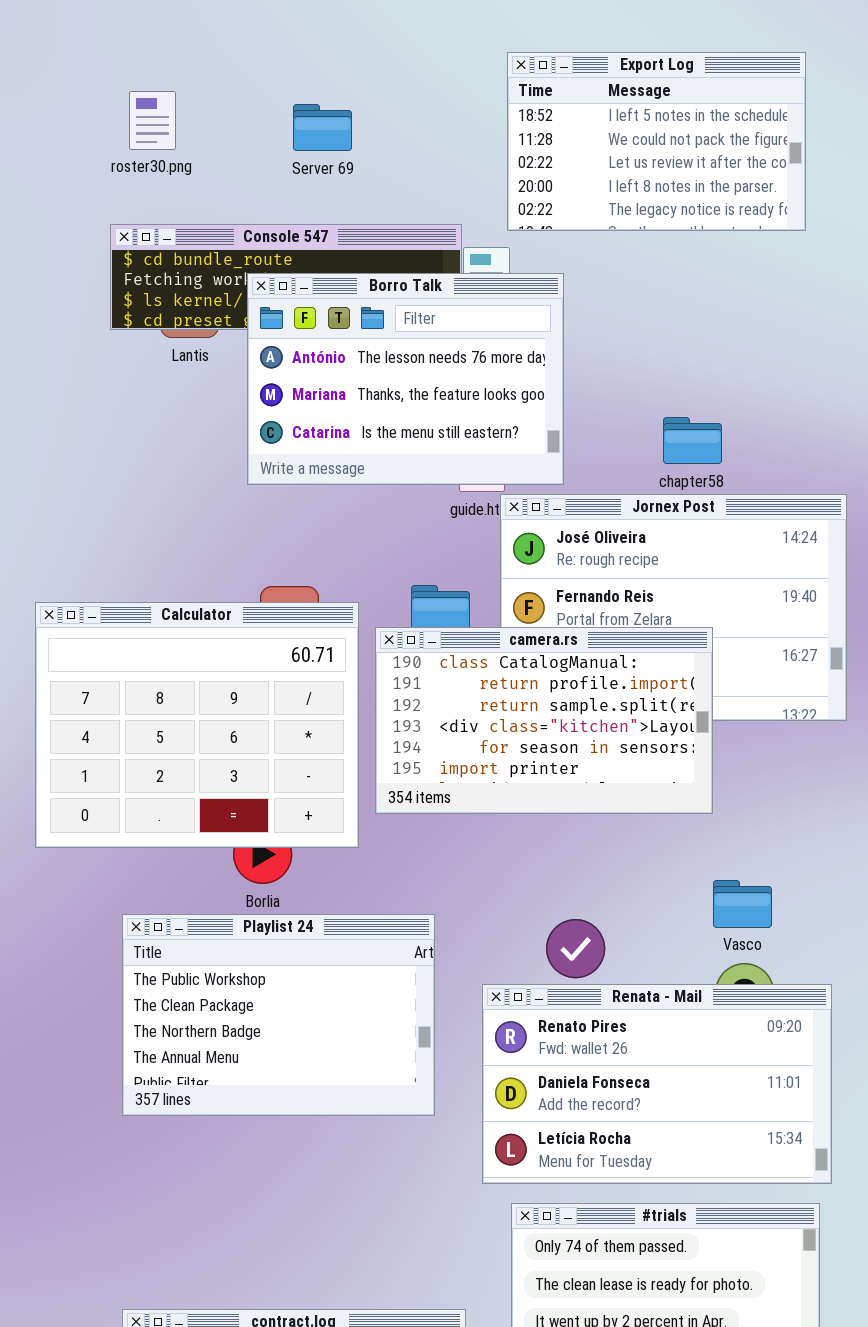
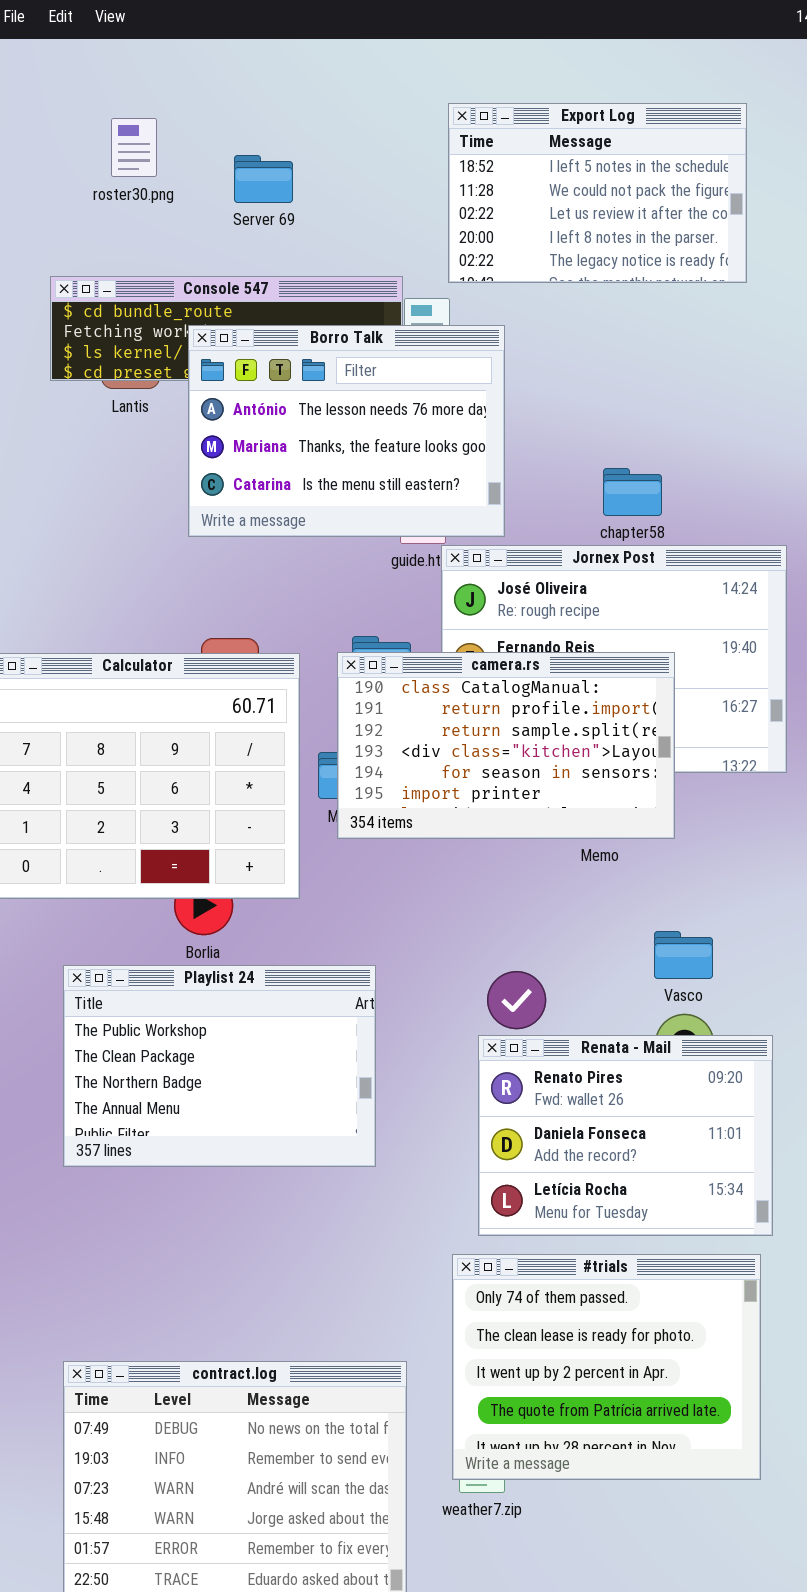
roster30.png: [129,91,176,150] -> [111,118,157,177], moved
camera.rs: [375,627,713,814] -> [337,652,675,839], moved
Renata - Mail: [482,984,832,1184] -> [478,1035,773,1236], resized

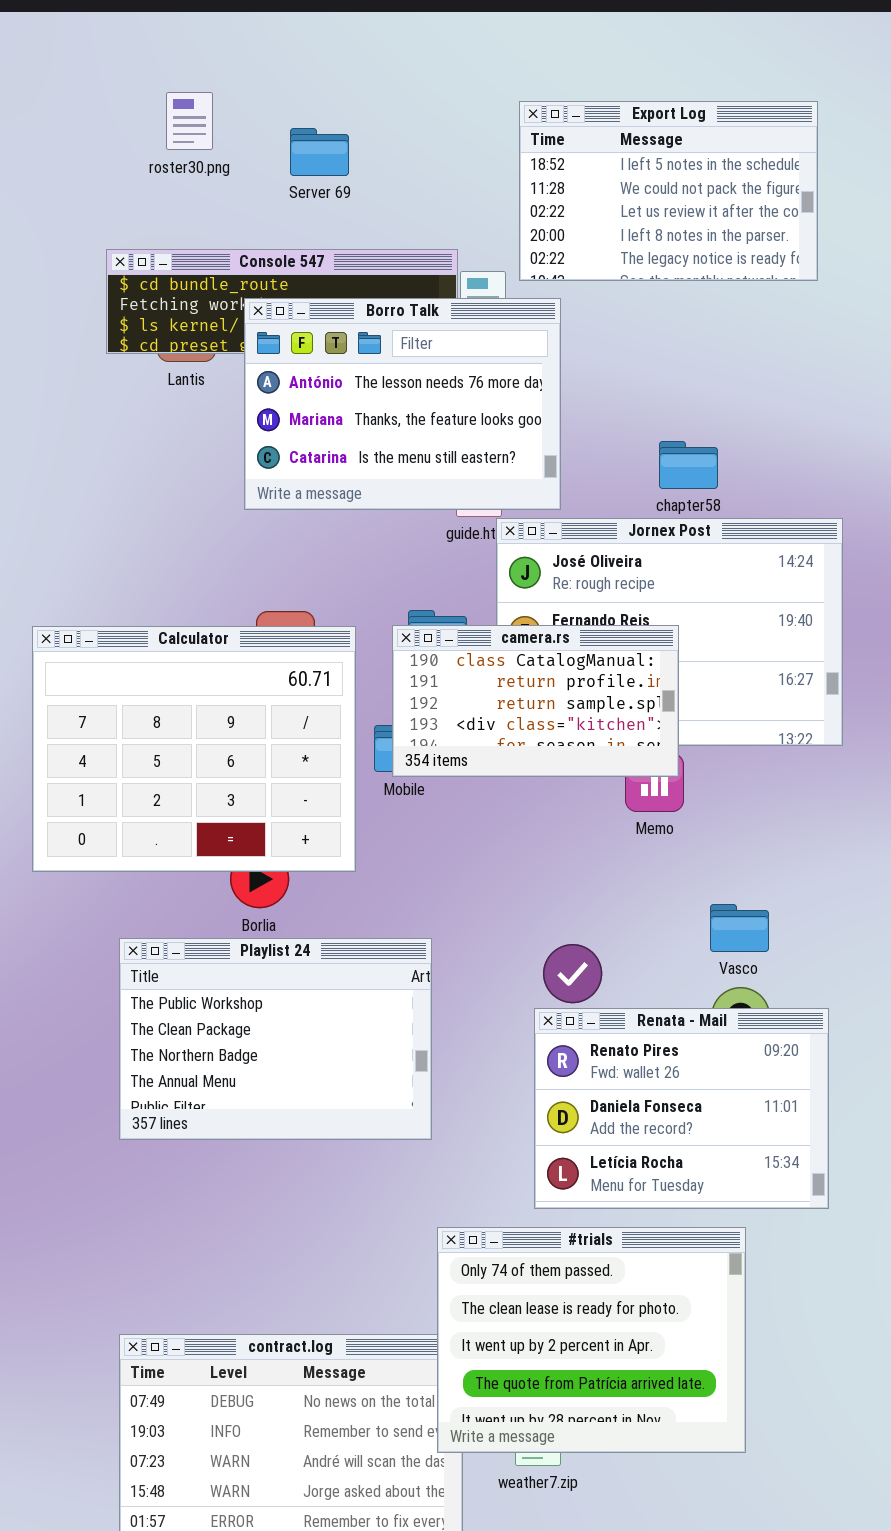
Export Log: [448,103,747,283] -> [519,101,818,281], moved
camera.rs: [337,652,675,839] -> [392,625,679,777], resized
#trials: [452,1254,761,1480] -> [437,1227,746,1453], moved

